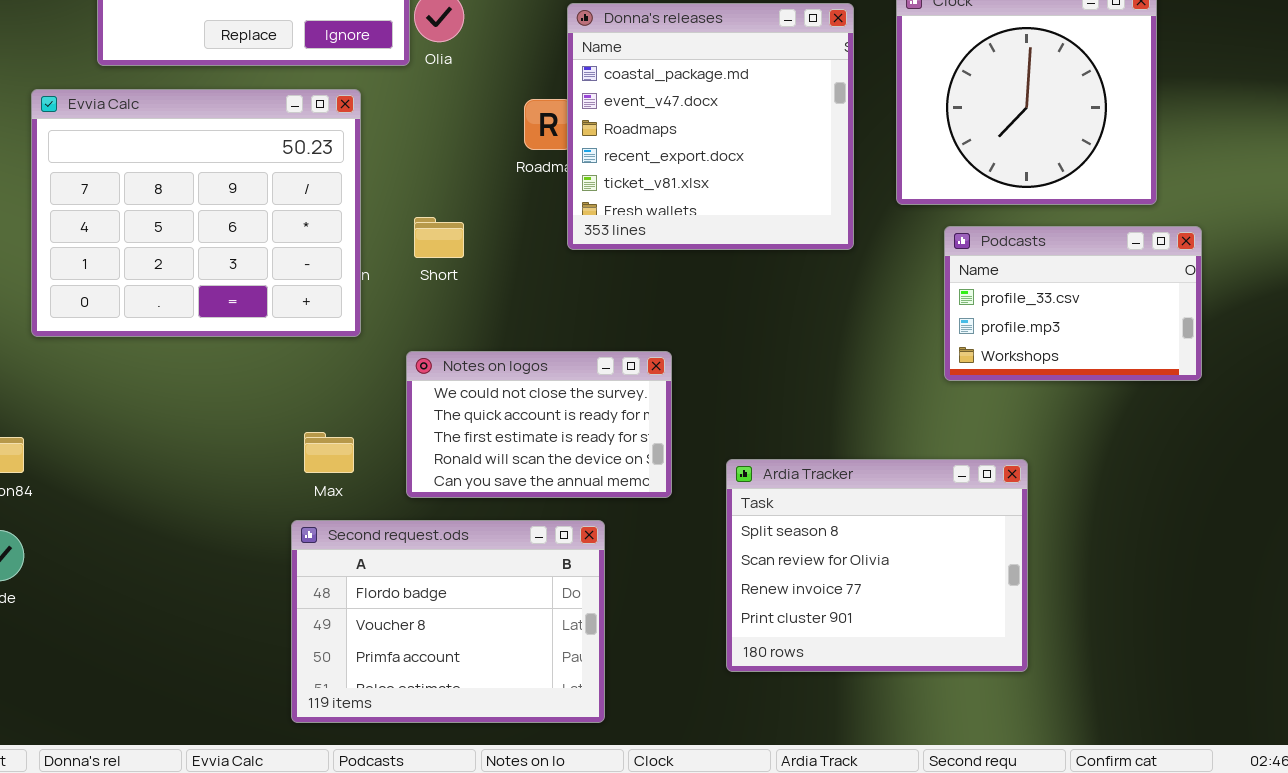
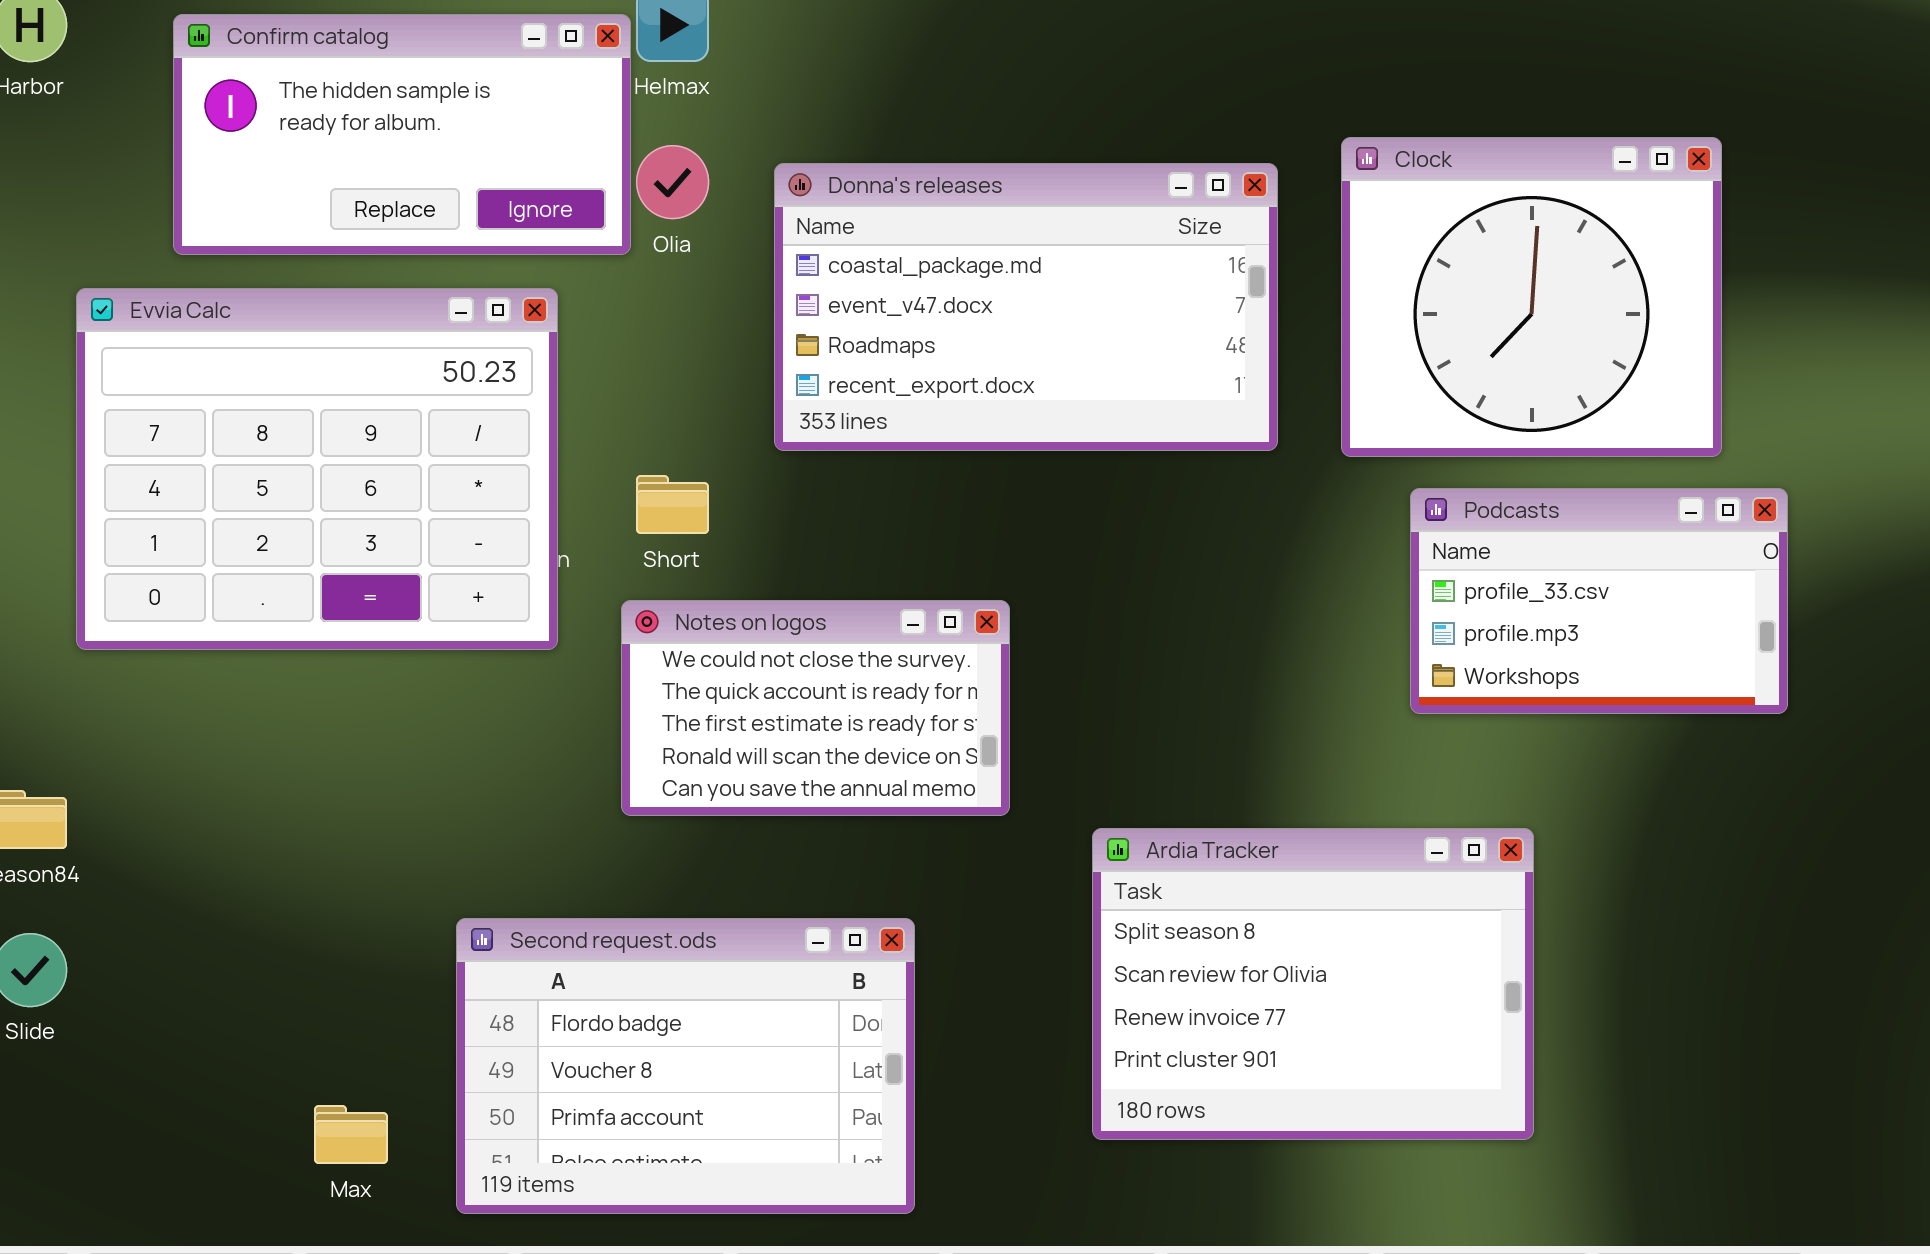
Donna's releases: [567,3,854,250] -> [774,163,1278,451], resized
Notes on logos: [406,351,672,498] -> [621,600,1010,816], moved
Max: [304,432,354,473] -> [314,1105,388,1164], moved

